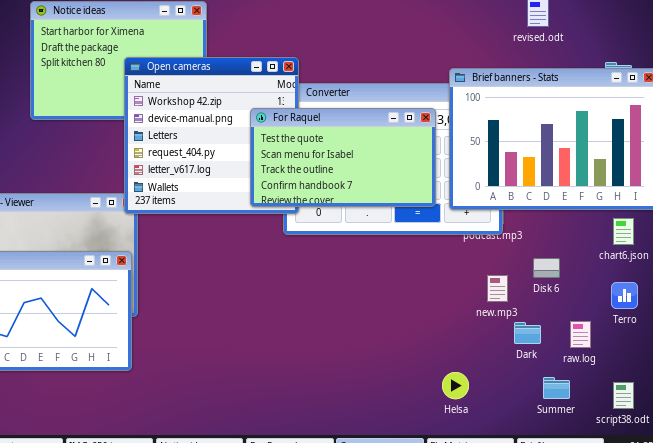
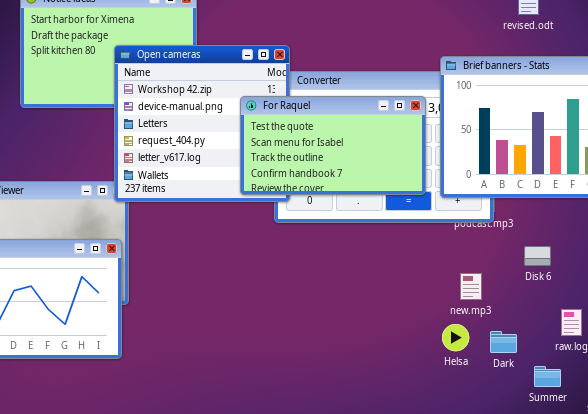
new.mp3: [487,275,508,302] -> [460,273,482,300], moved
Dark: [514,322,541,344] -> [490,331,517,353], moved
Helsa: [442,372,469,399] -> [442,324,469,351], moved

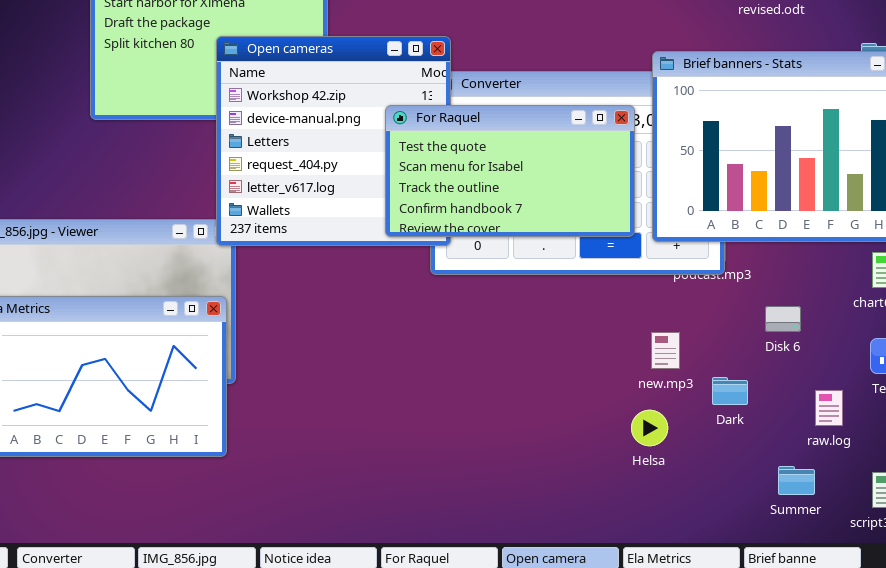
new.mp3: [460,273,482,300] -> [651,332,680,369], moved
Helsa: [442,324,469,351] -> [631,410,668,446], moved
Dark: [490,331,517,353] -> [712,377,748,405], moved

